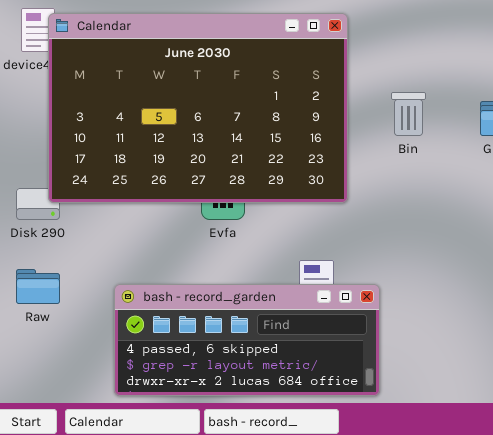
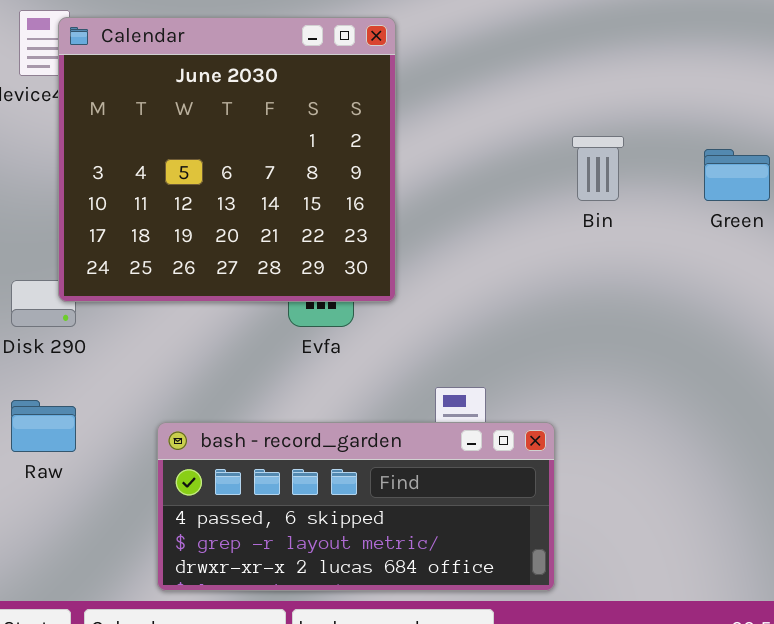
Calendar: [48,13,348,203] -> [58,17,396,302], resized

